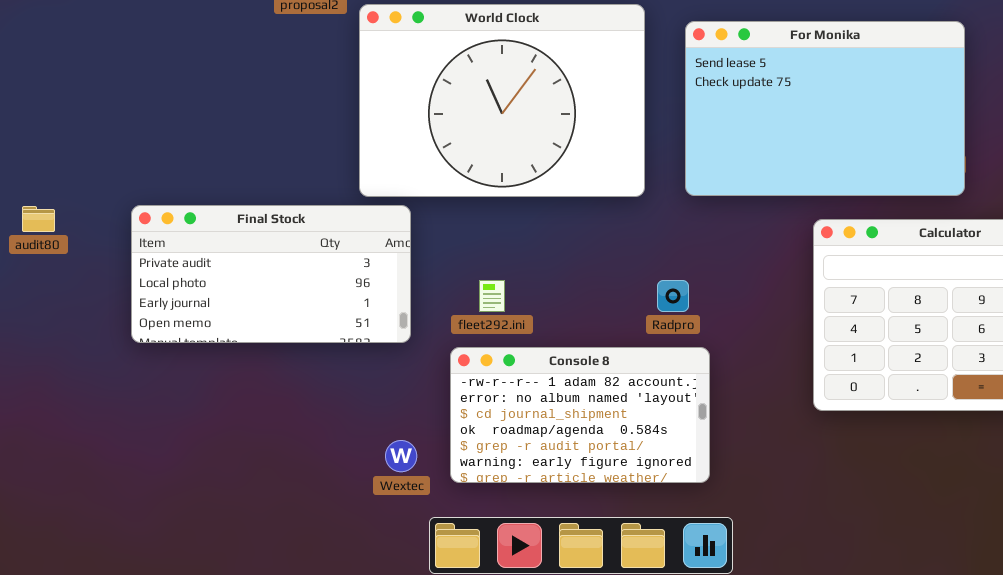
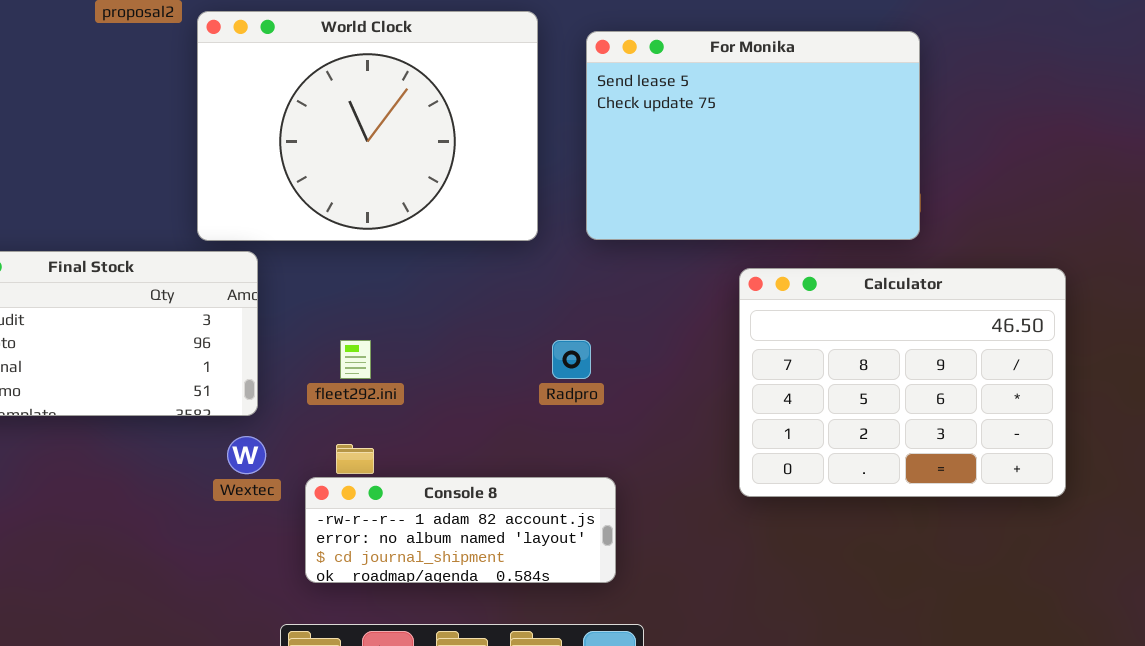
Console 8: [450,347,710,483] -> [305,477,616,583], resized
Wextec: [385,440,417,472] -> [227,436,266,474], moved

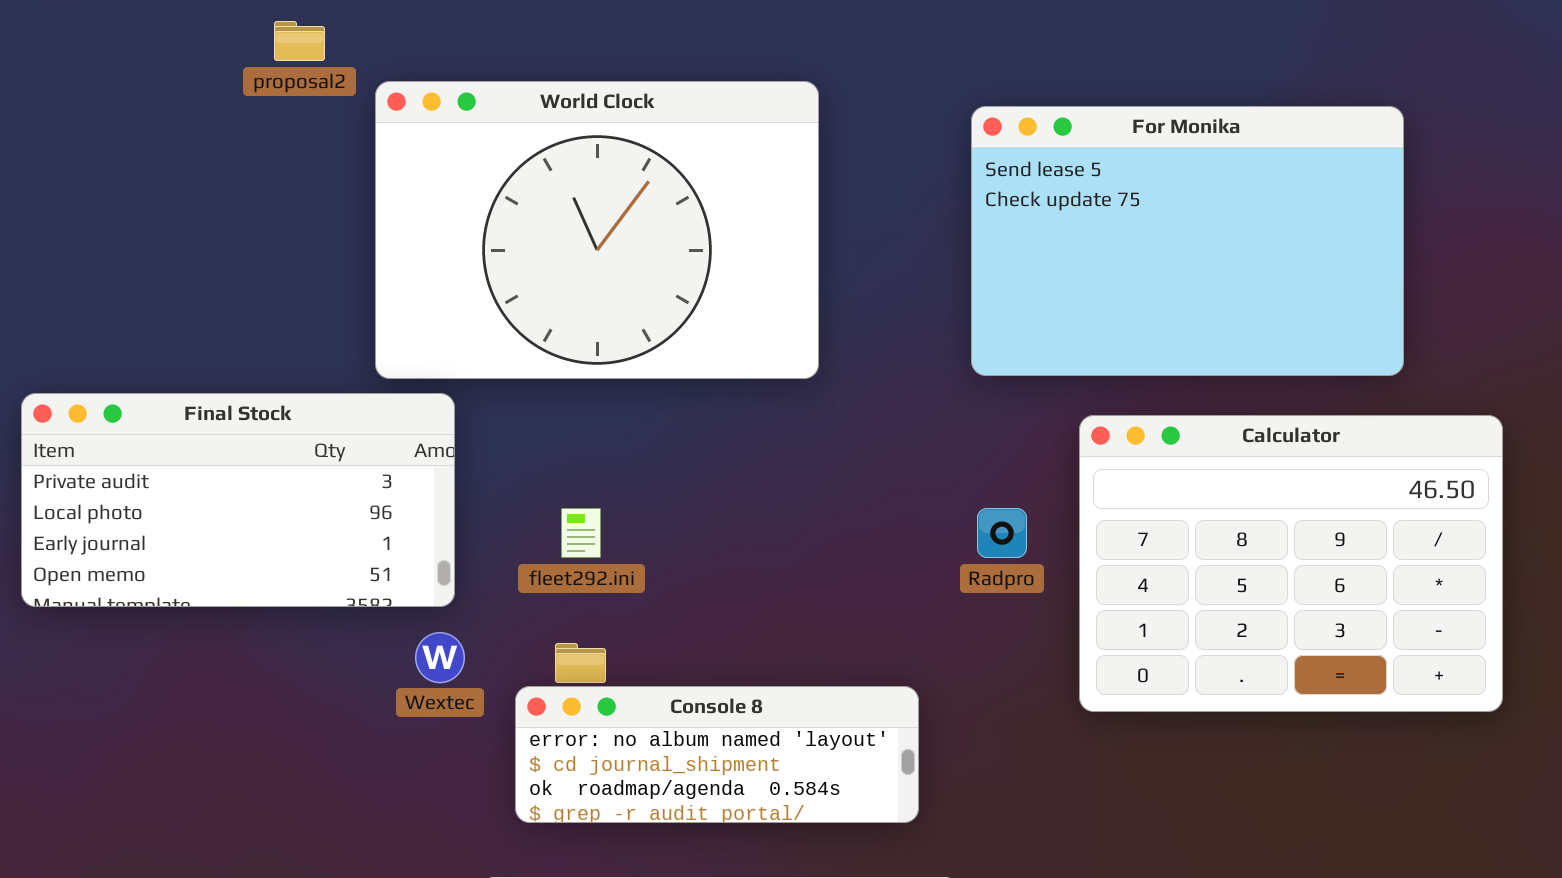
For Monika: [586,31,920,240] -> [971,106,1404,376], moved
Radpro: [552,340,591,379] -> [977,508,1027,558], moved
Console 8: [305,477,616,583] -> [515,686,919,823], scrolled down 1 row

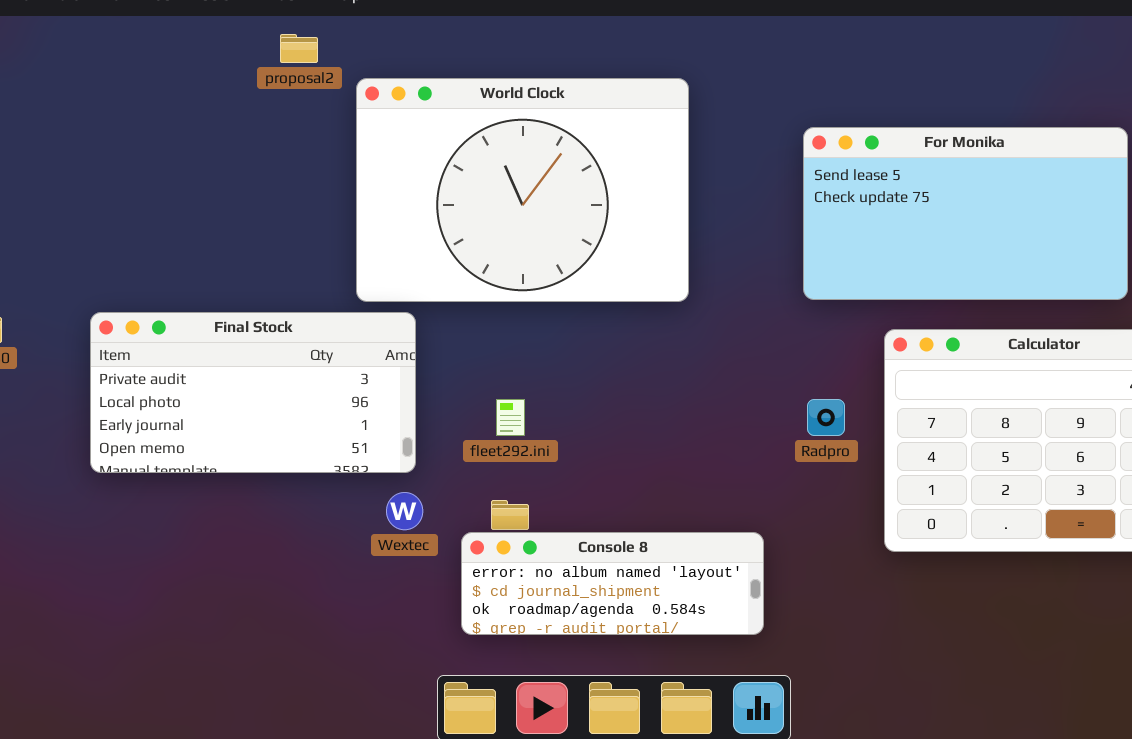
For Monika: [971,106,1404,376] -> [803,127,1128,300], resized

